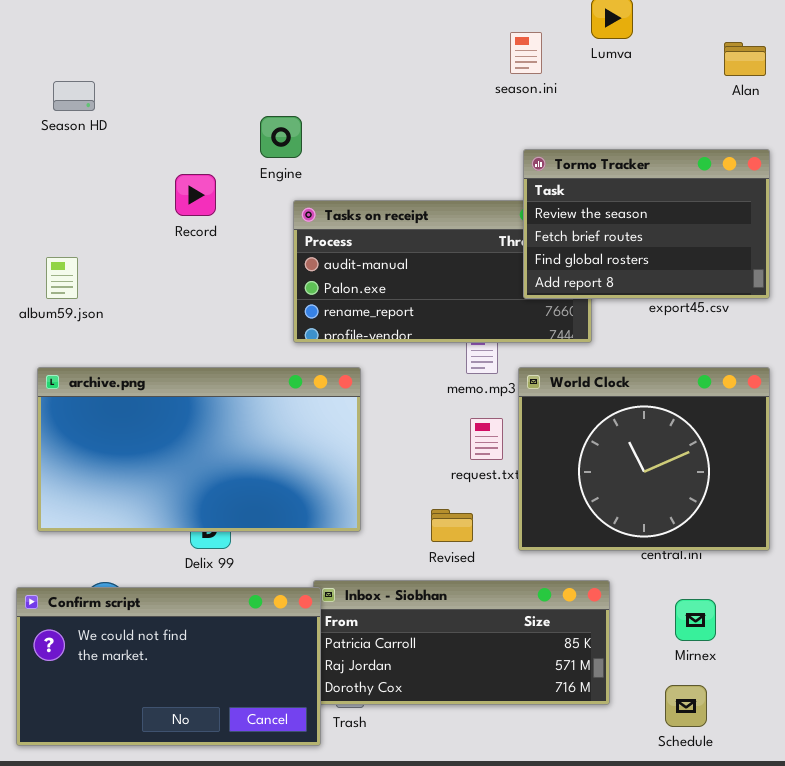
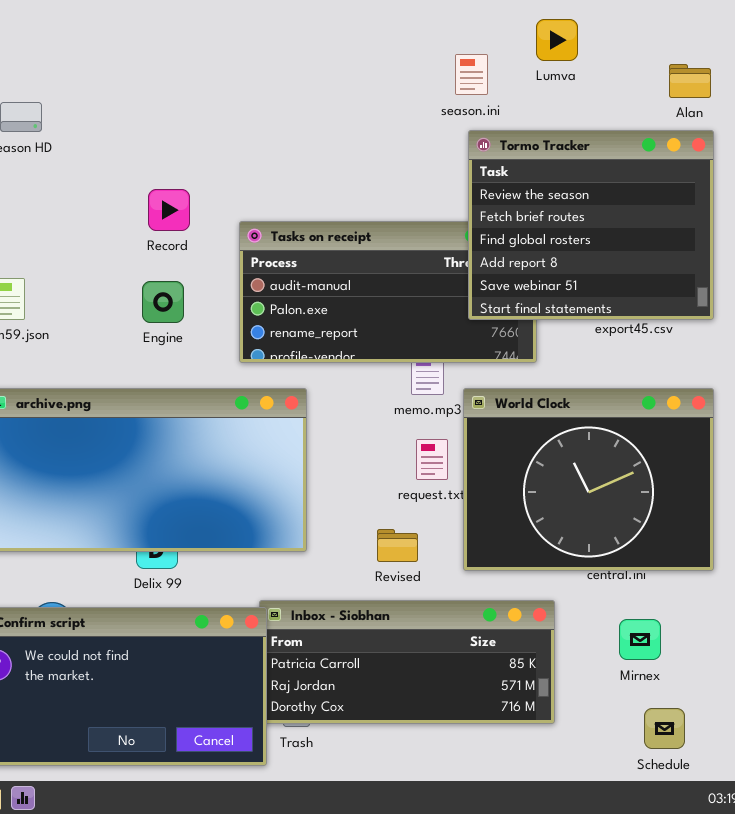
Engine: [260,116,302,158] -> [142,281,184,323], moved
Tormo Tracker: [523,149,770,299] -> [468,130,714,320], resized
Record: [175,174,216,216] -> [148,189,190,231], moved
Schedule: [665,685,707,727] -> [644,708,685,749], moved

